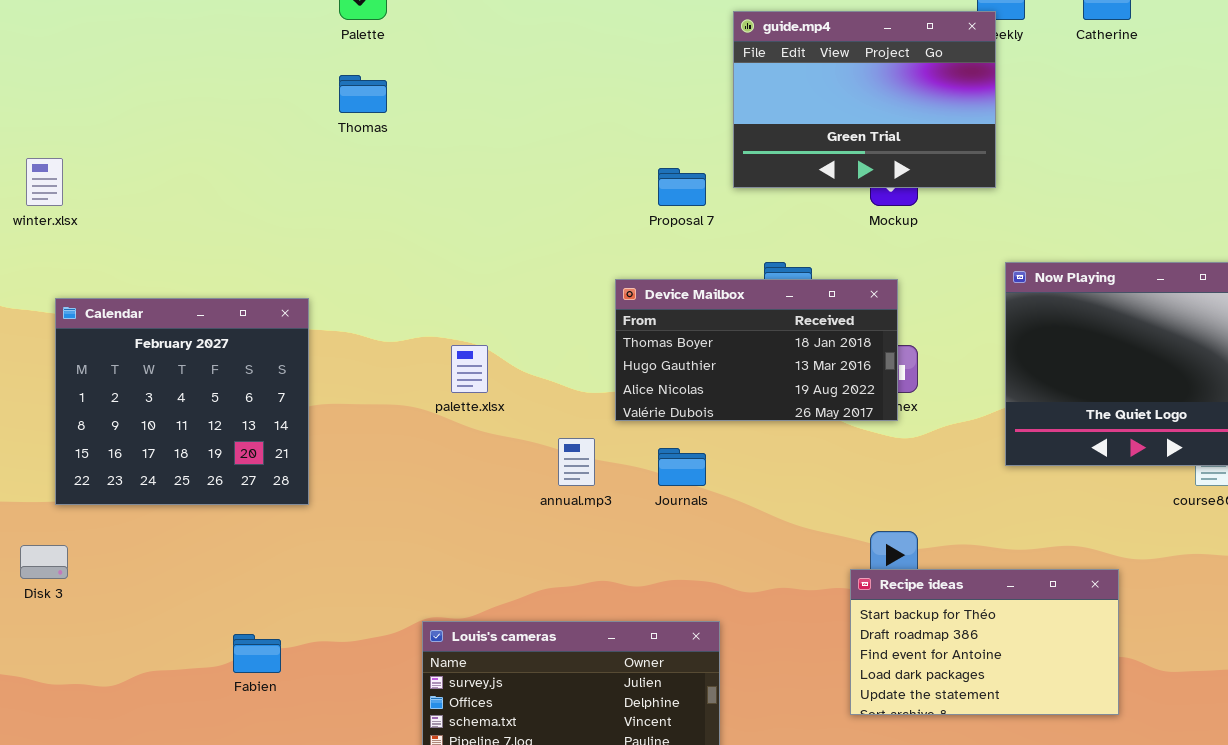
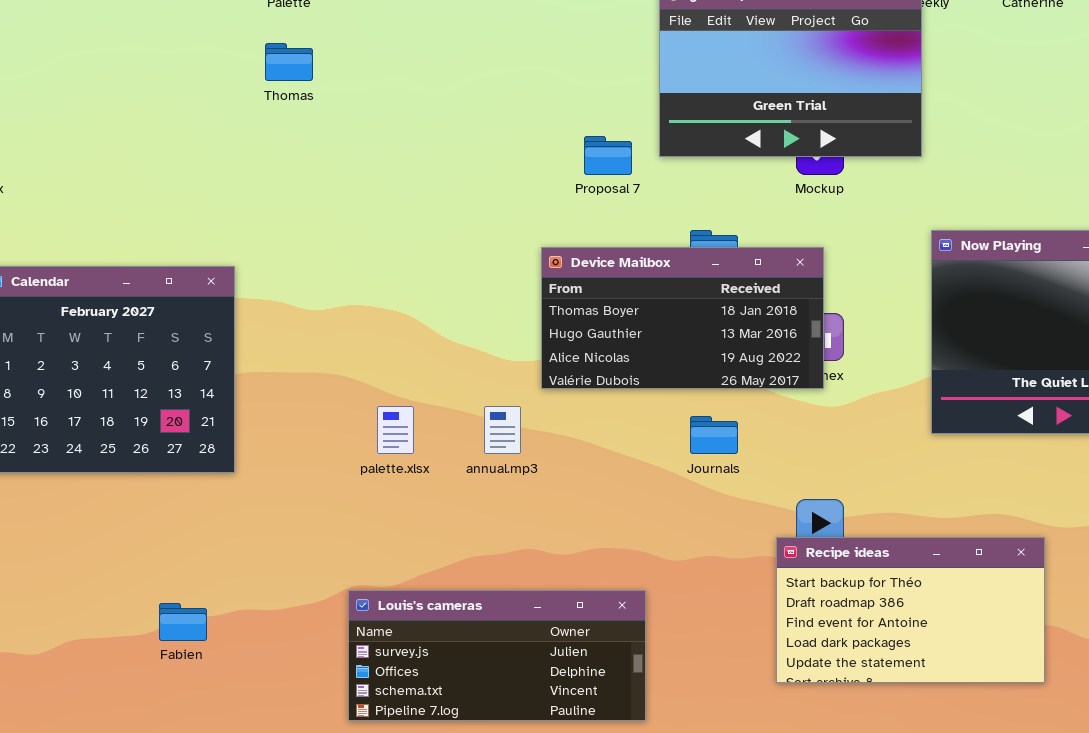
palette.xlsx: [451,345,488,393] -> [377,406,414,454], moved
Journals: [658,448,706,486] -> [690,416,738,454], moved

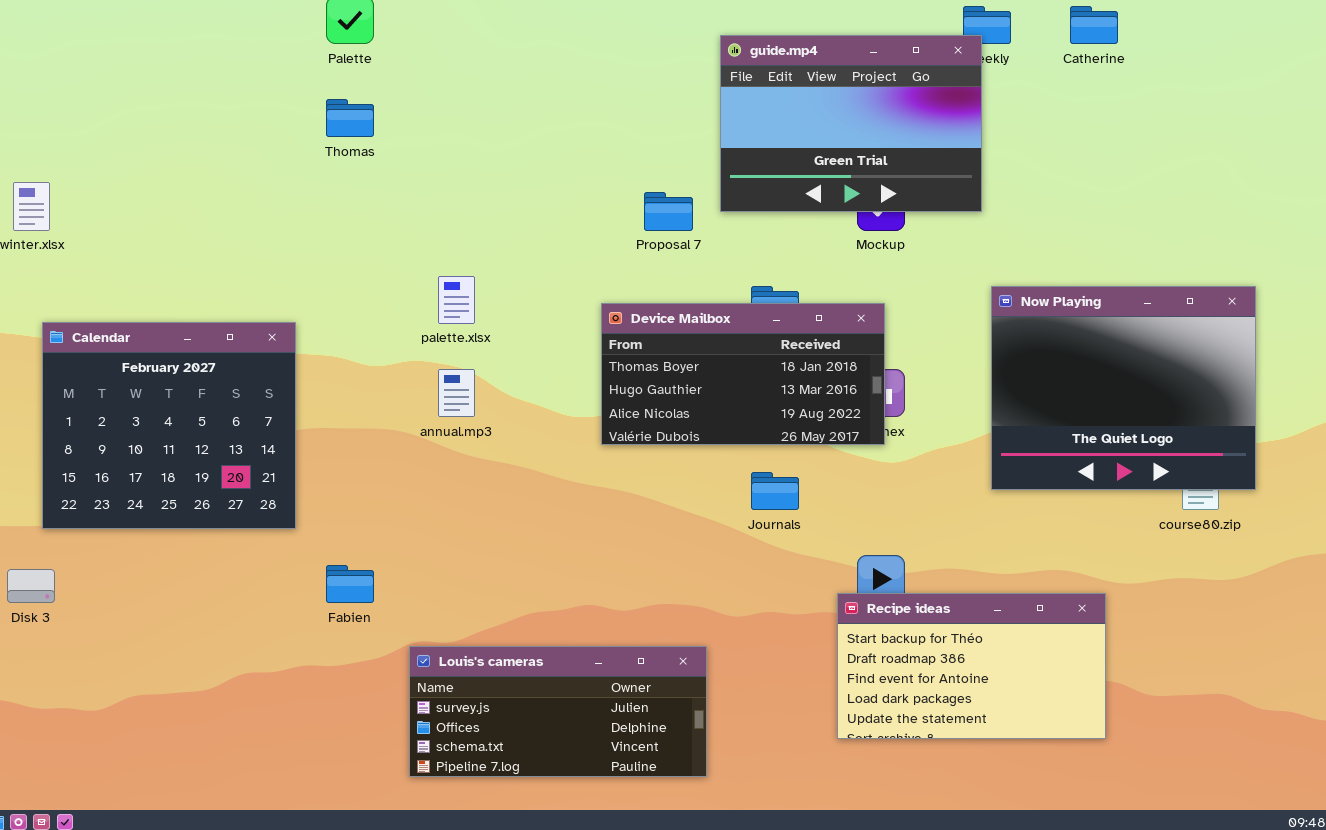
palette.xlsx: [377,406,414,454] -> [438,276,475,324], moved
annual.mp3: [484,406,521,454] -> [438,369,475,417], moved
Fabien: [159,603,207,641] -> [326,565,374,603], moved

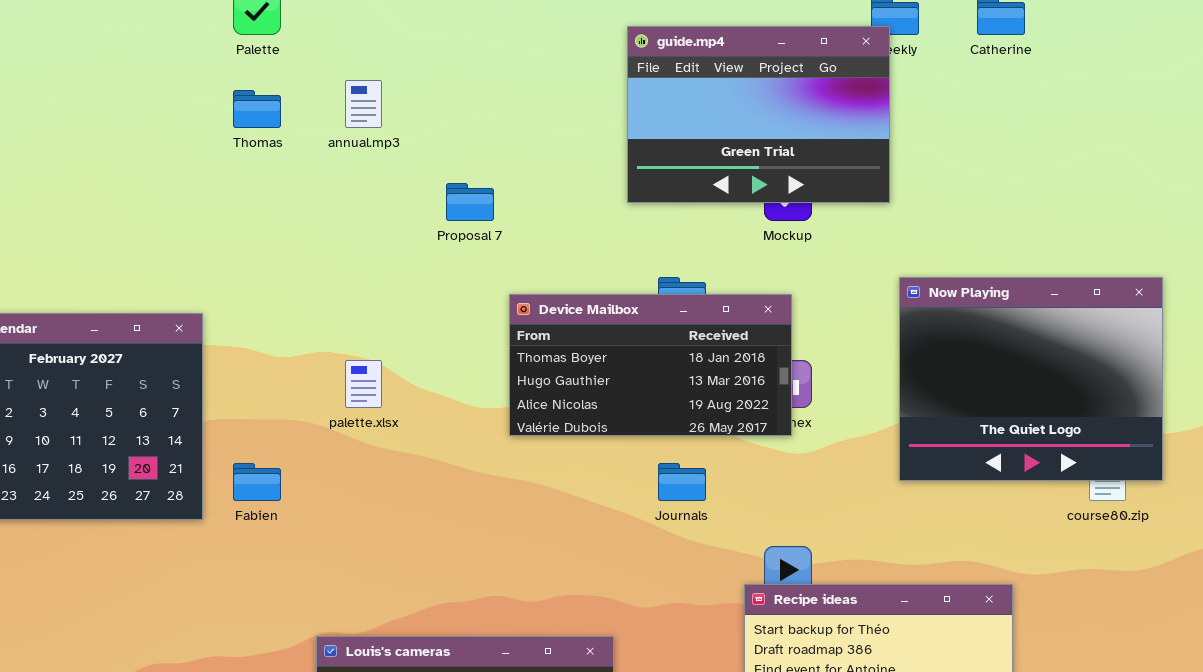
Proposal 7: [644,192,693,231] -> [446,183,494,221], moved
palette.xlsx: [438,276,475,324] -> [345,360,382,408], moved
annual.mp3: [438,369,475,417] -> [345,80,382,128], moved
Fabien: [326,565,374,603] -> [233,463,281,501], moved

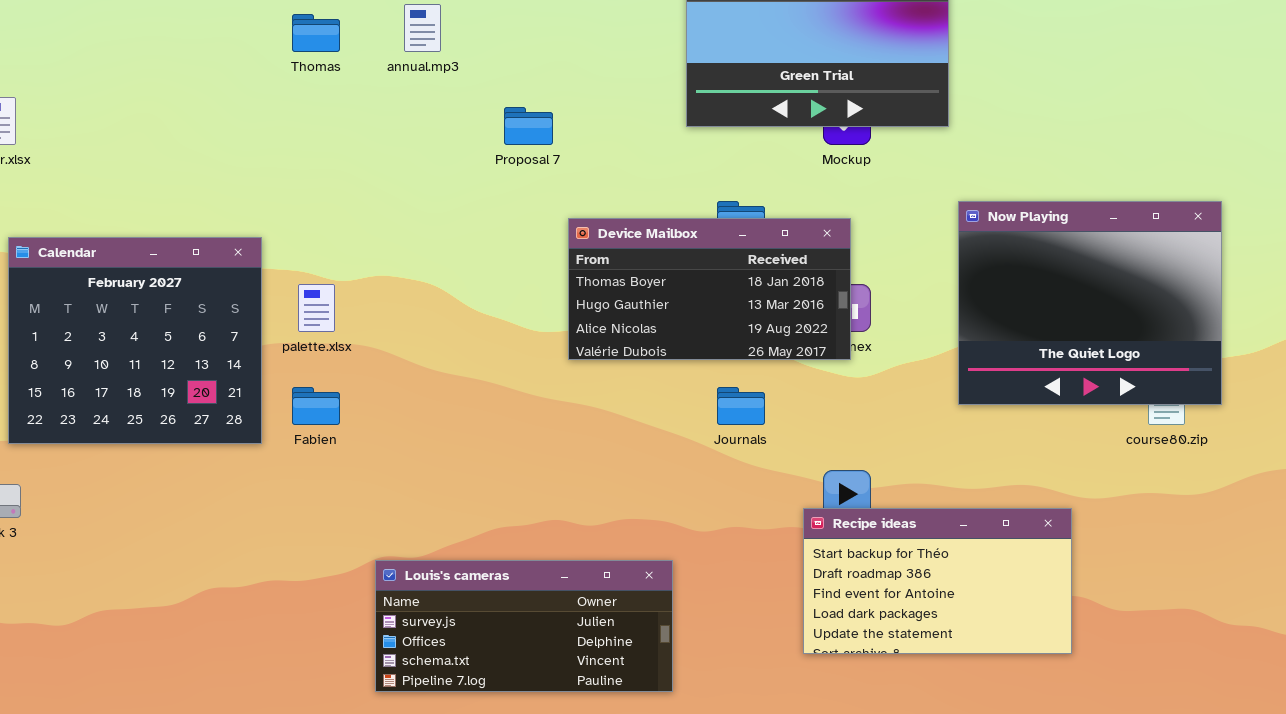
palette.xlsx: [345,360,382,408] -> [298,284,335,332], moved

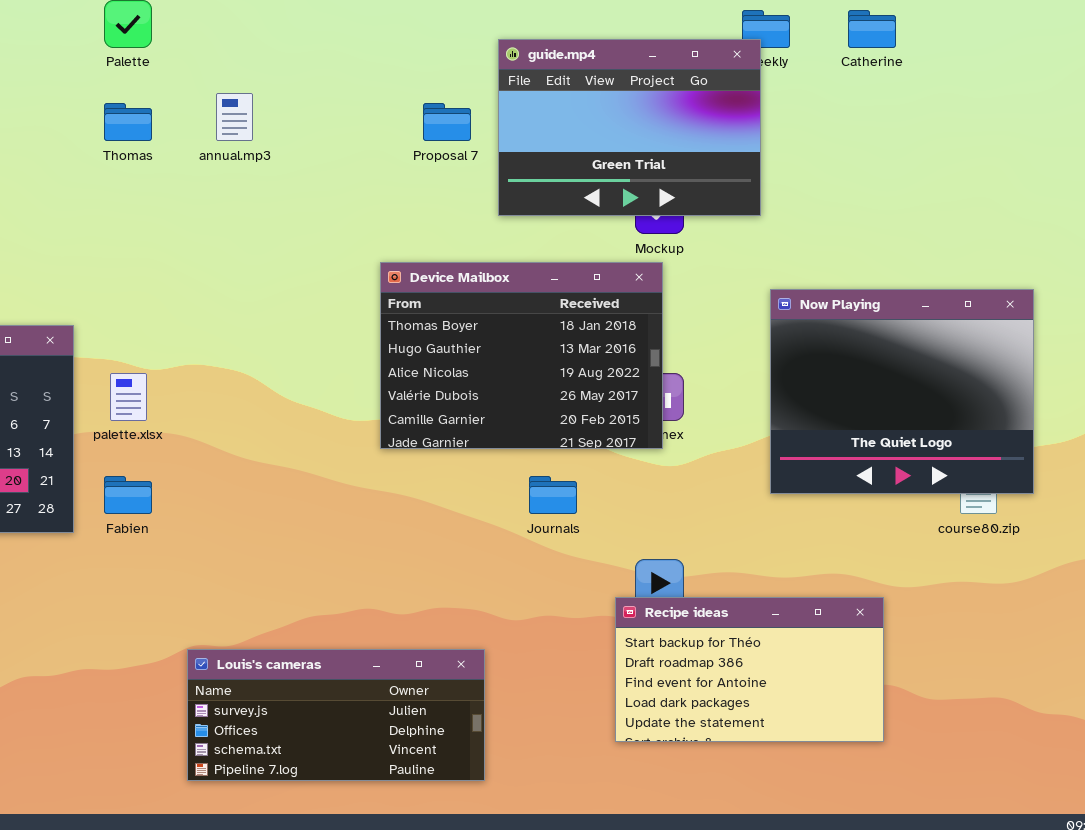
Proposal 7: [504,107,553,145] -> [423,103,471,141], moved
Device Mailbox: [568,218,851,360] -> [380,262,663,449], resized

